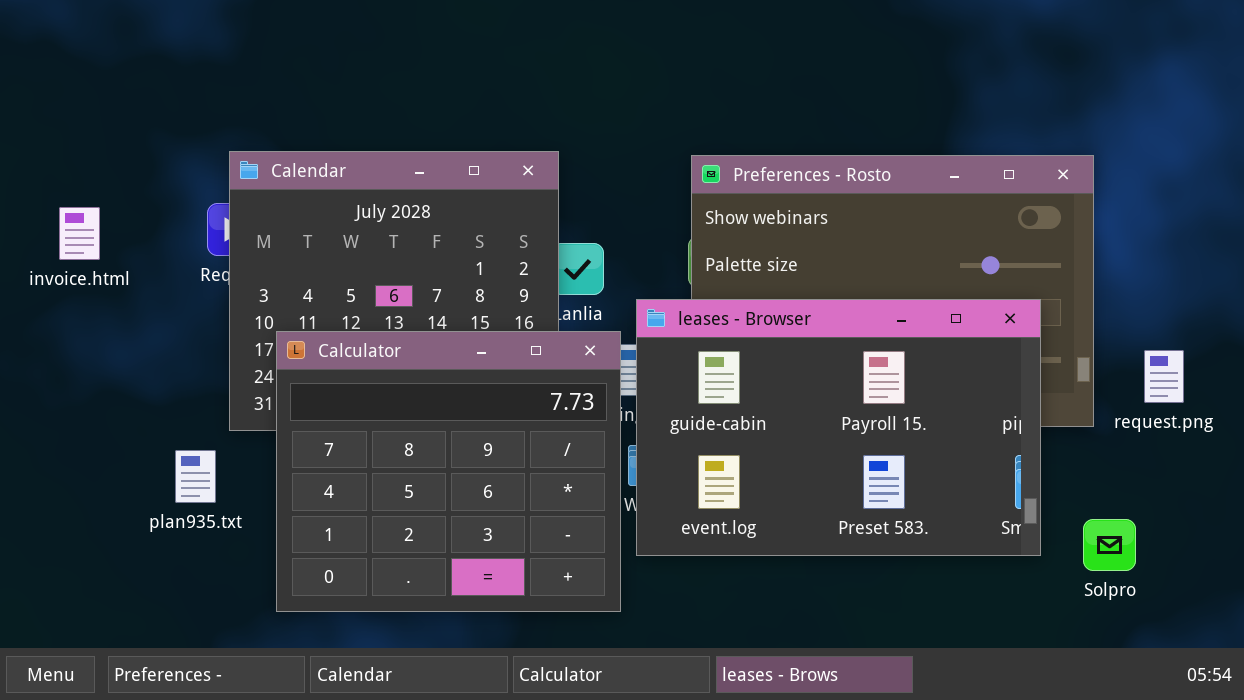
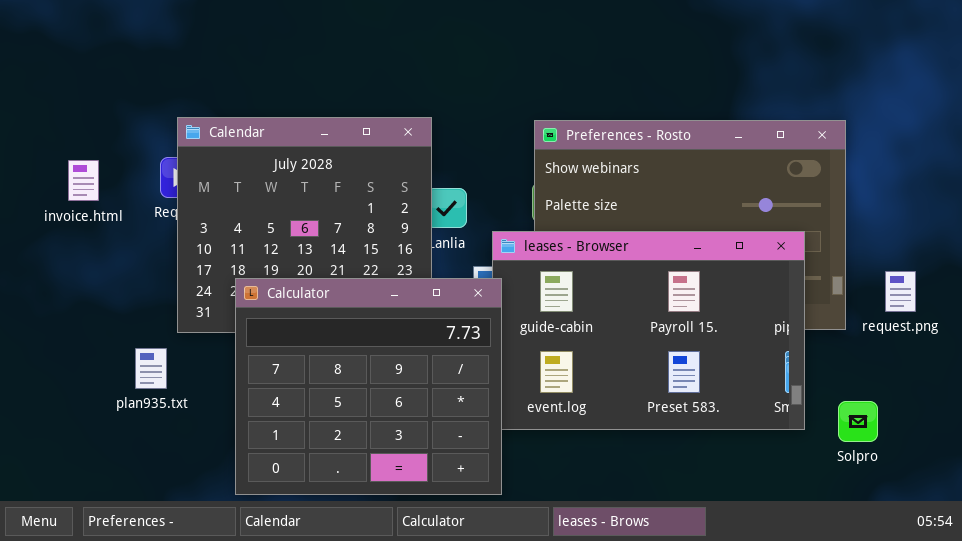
invoice.html: [59,207,100,260] -> [68,160,99,201], moved
Calculator: [276,331,621,612] -> [235,278,502,495], moved

